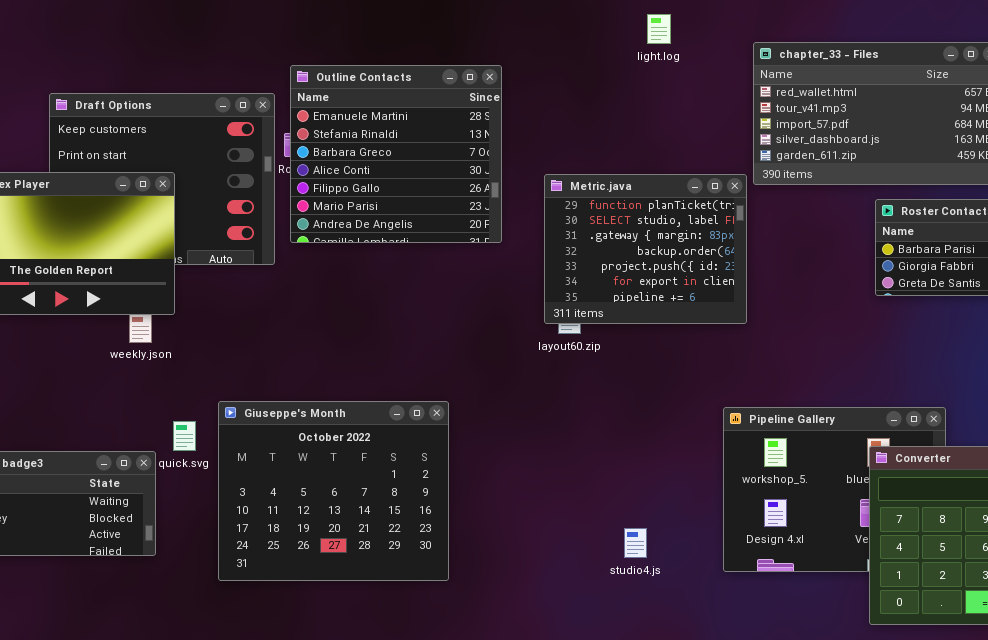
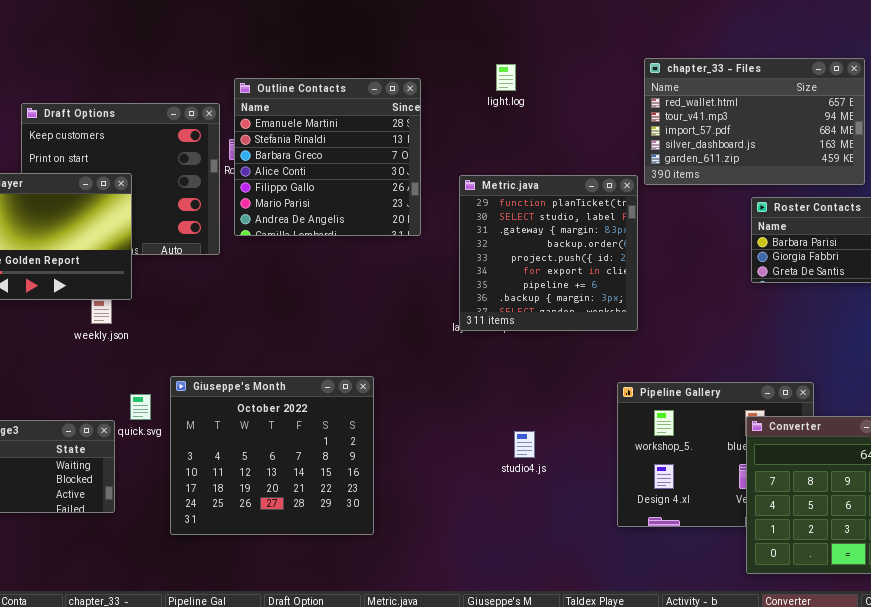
light.log: [647,14,671,44] -> [496,64,516,91], moved
Metric.java: [544,174,747,324] -> [459,175,638,331], resized
studio4.js: [624,528,647,558] -> [514,431,535,458], moved

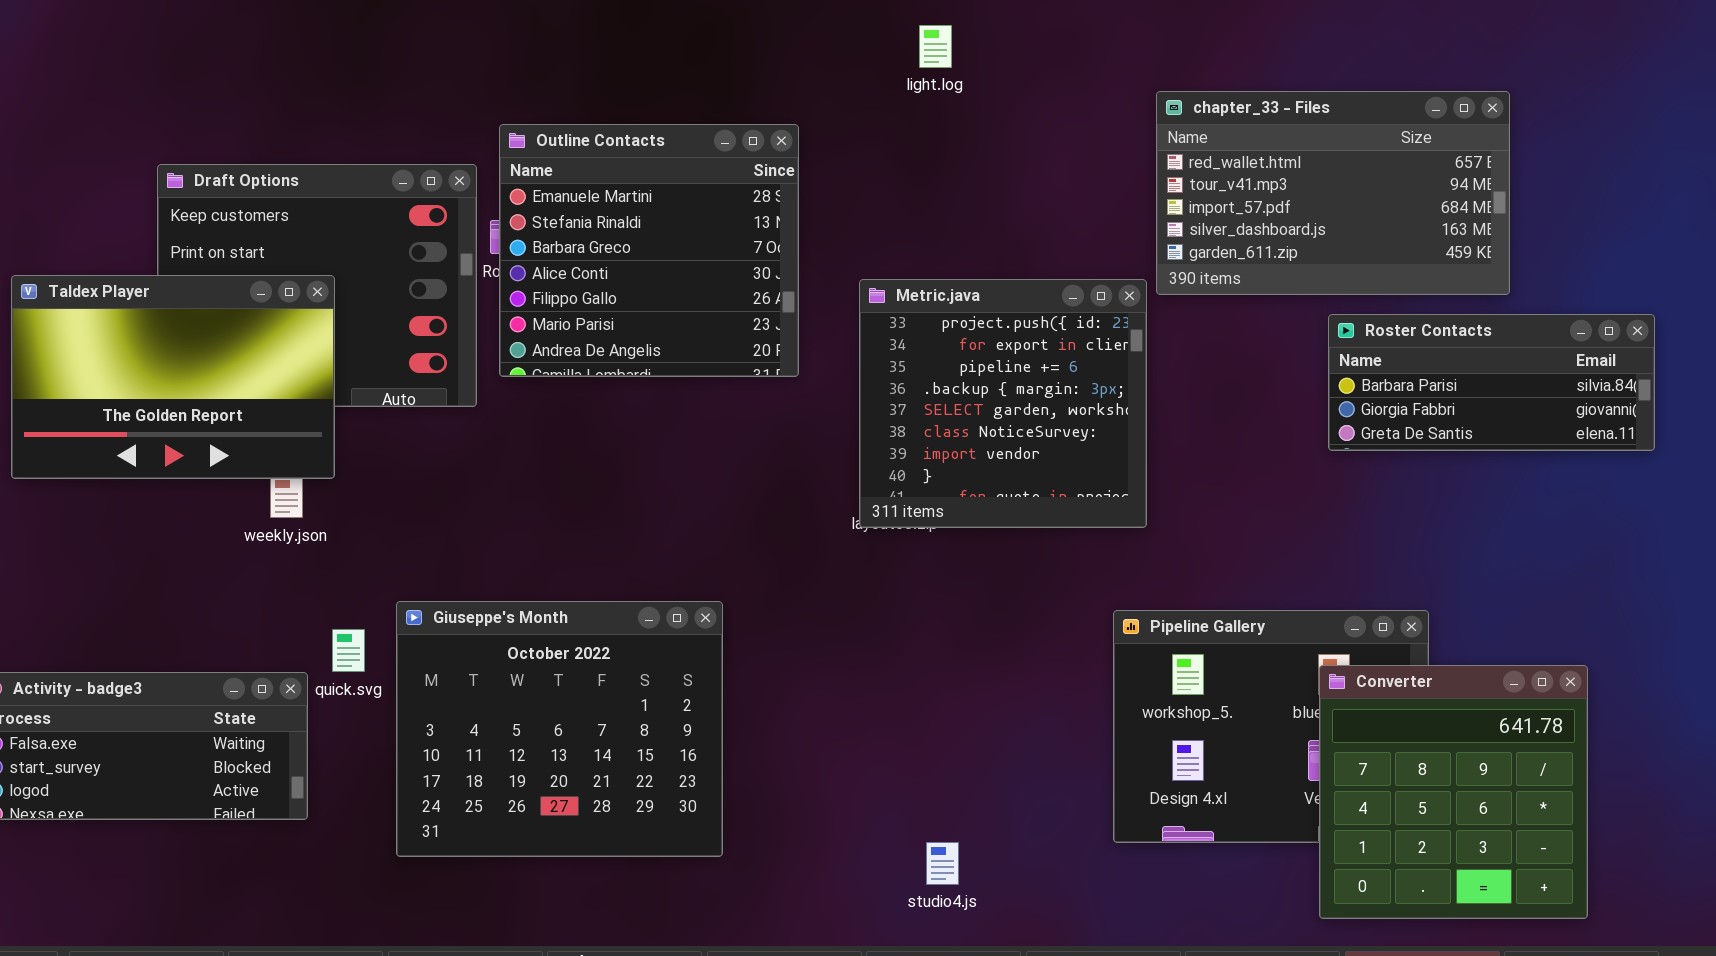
light.log: [496,64,516,91] -> [919,25,952,68], moved
Metric.java: [459,175,638,331] -> [859,279,1147,528], scrolled down 4 rows
studio4.js: [514,431,535,458] -> [926,842,959,885], moved

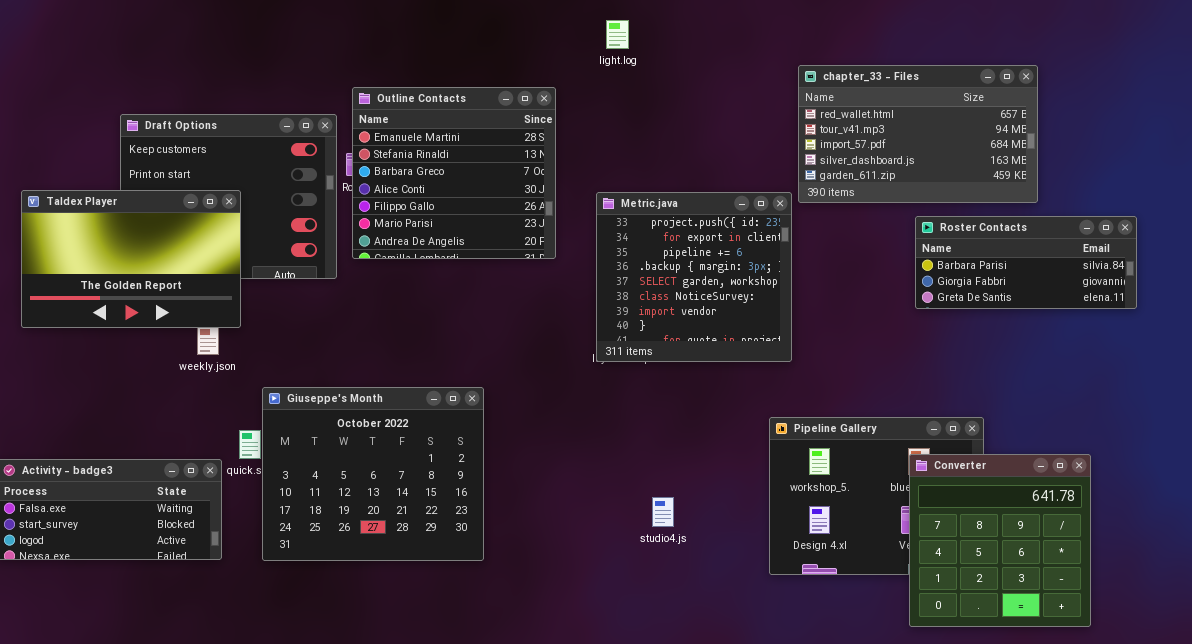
light.log: [919,25,952,68] -> [606,20,629,49], moved
Giuseppe's Month: [396,601,723,857] -> [262,387,484,561], moved
studio4.js: [926,842,959,885] -> [652,497,674,527], moved

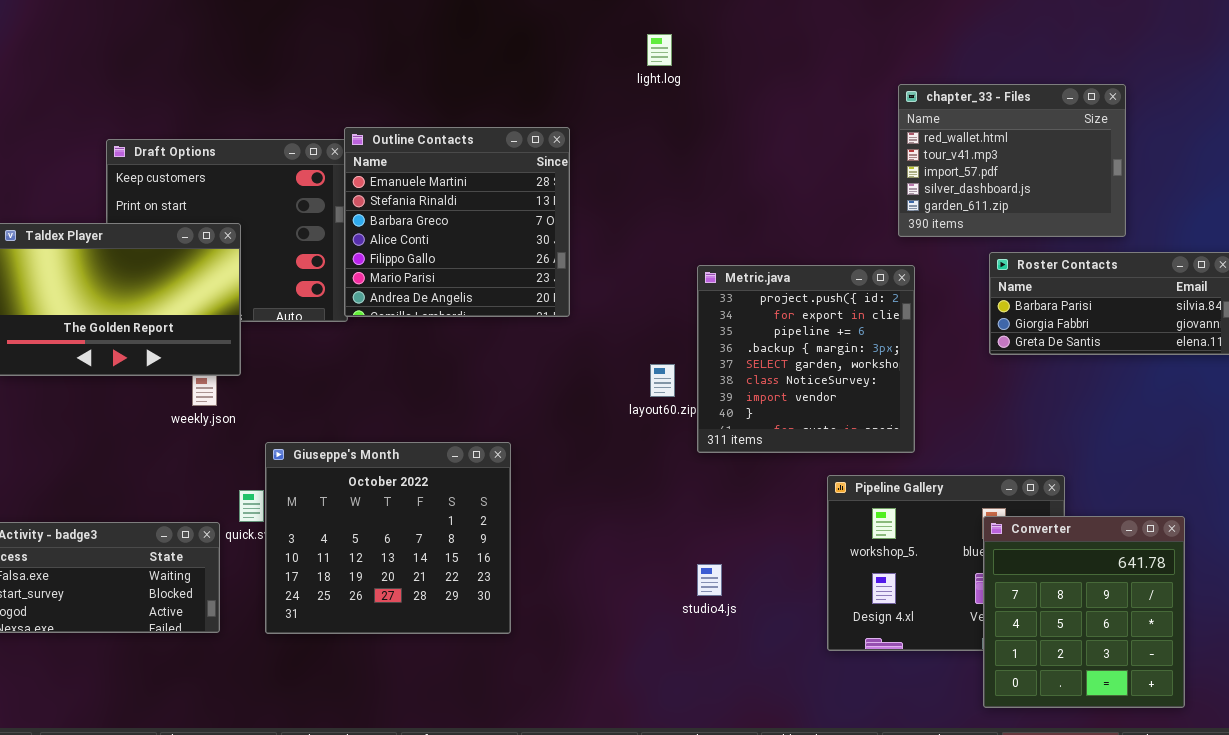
chapter_33 - Files: [798,65,1038,203] -> [898,84,1126,237], resized
Outline Contacts: [352,87,556,259] -> [344,127,570,317], moved
Metric.java: [596,192,792,362] -> [697,265,915,453], moved

